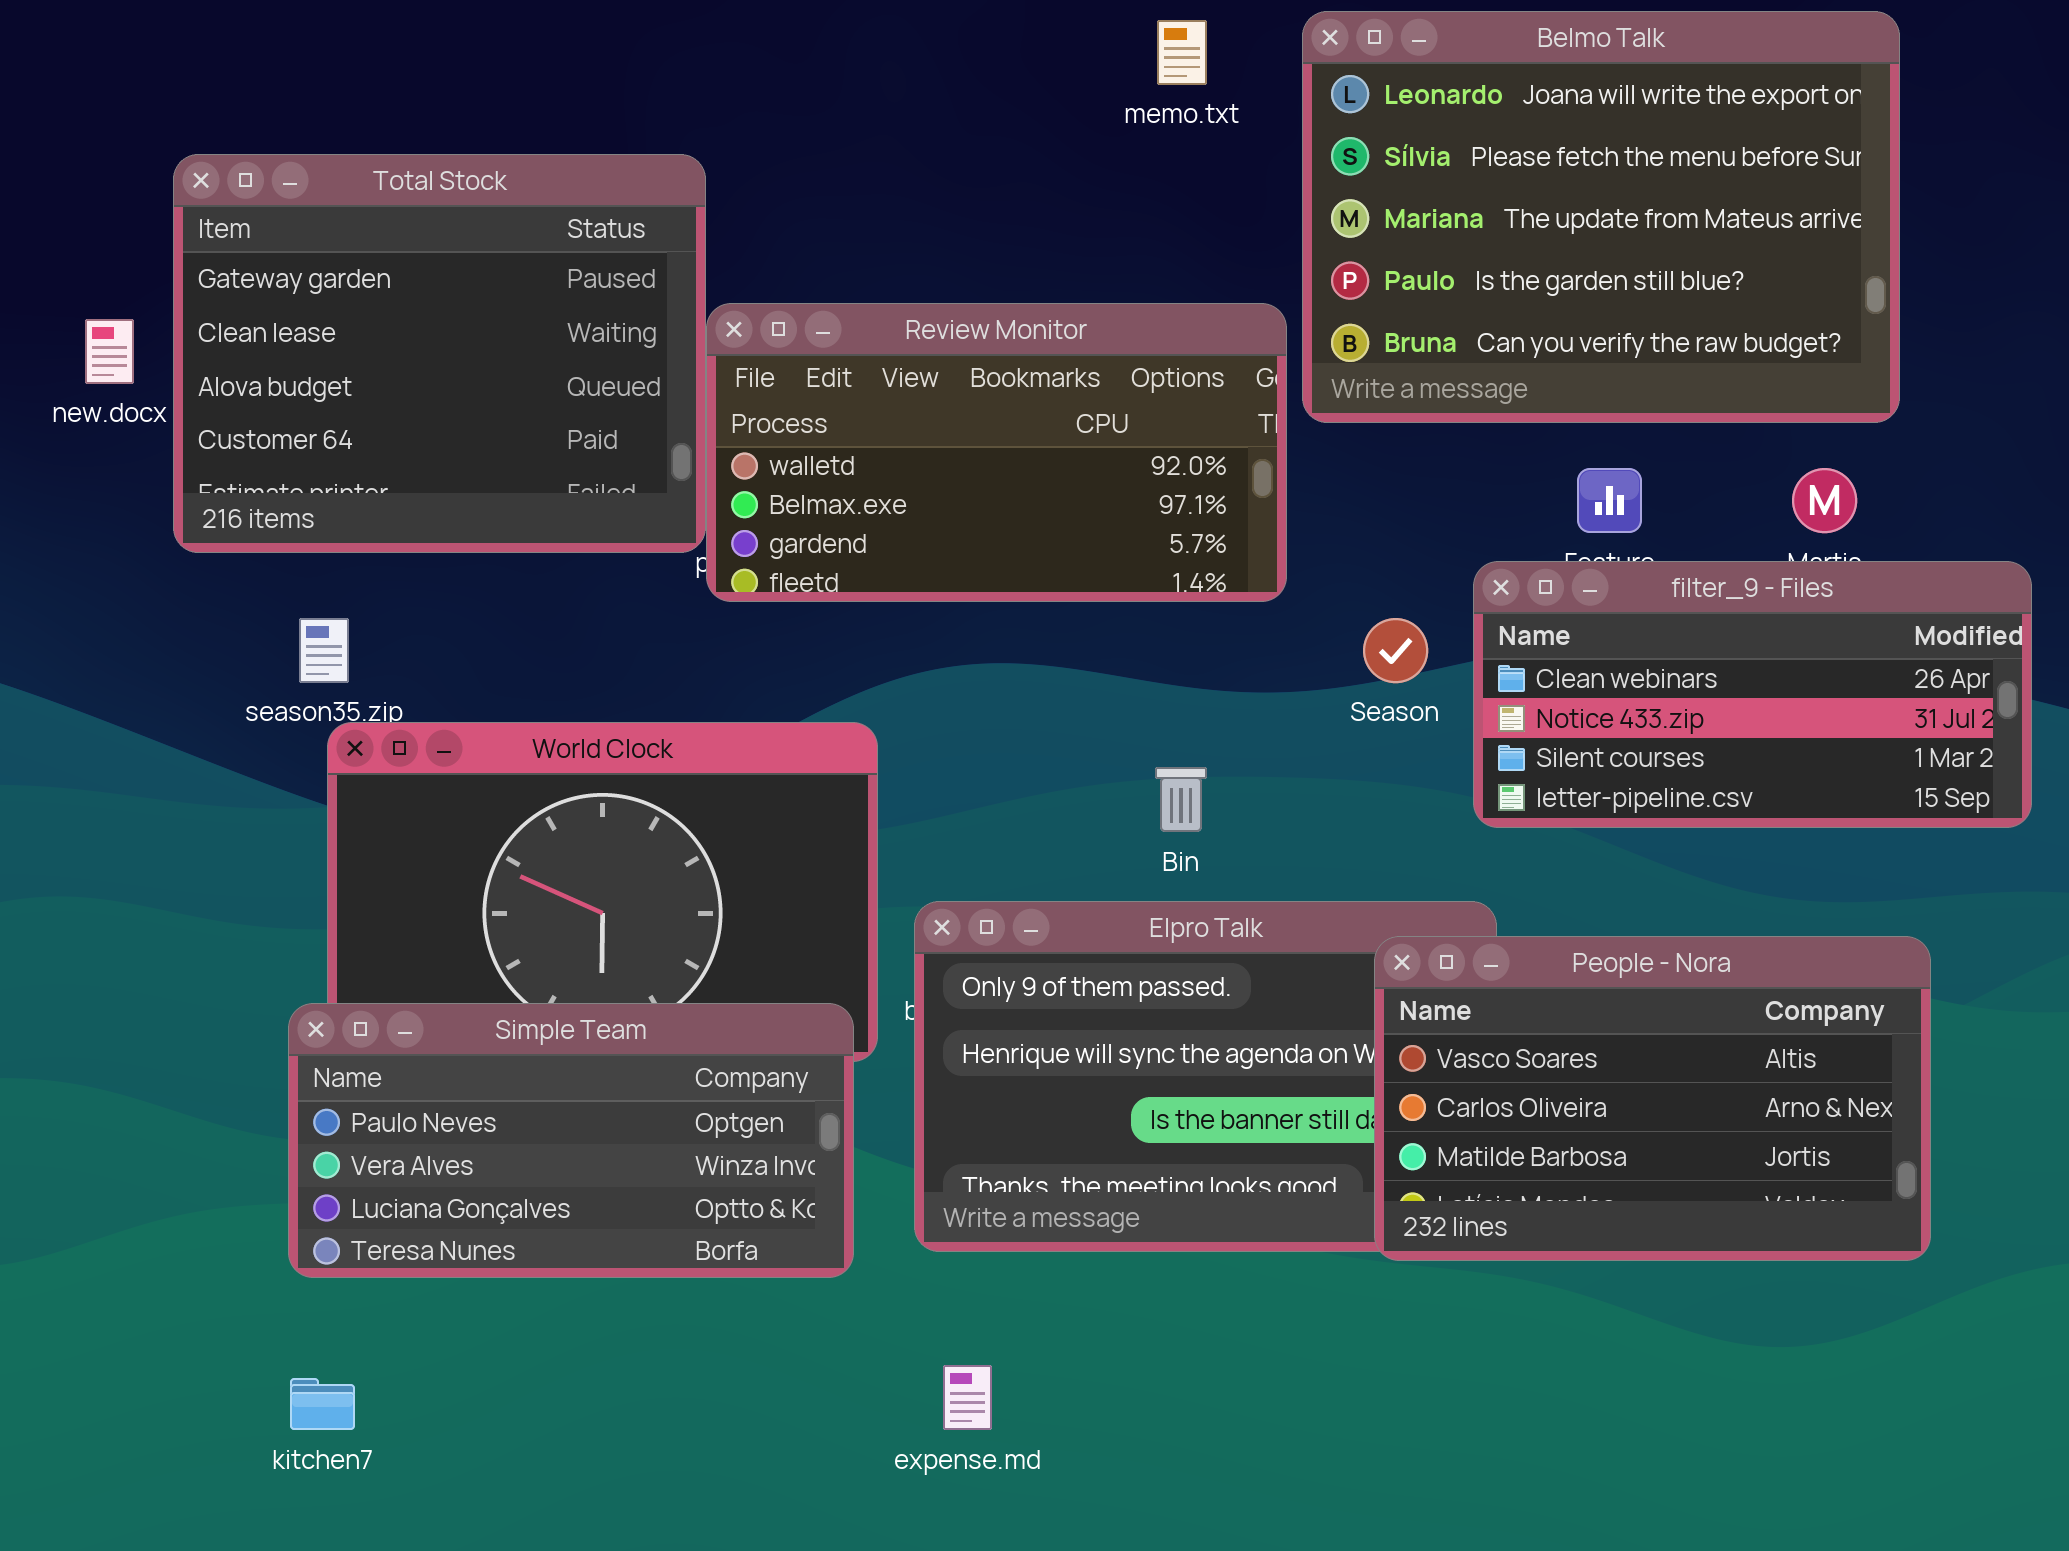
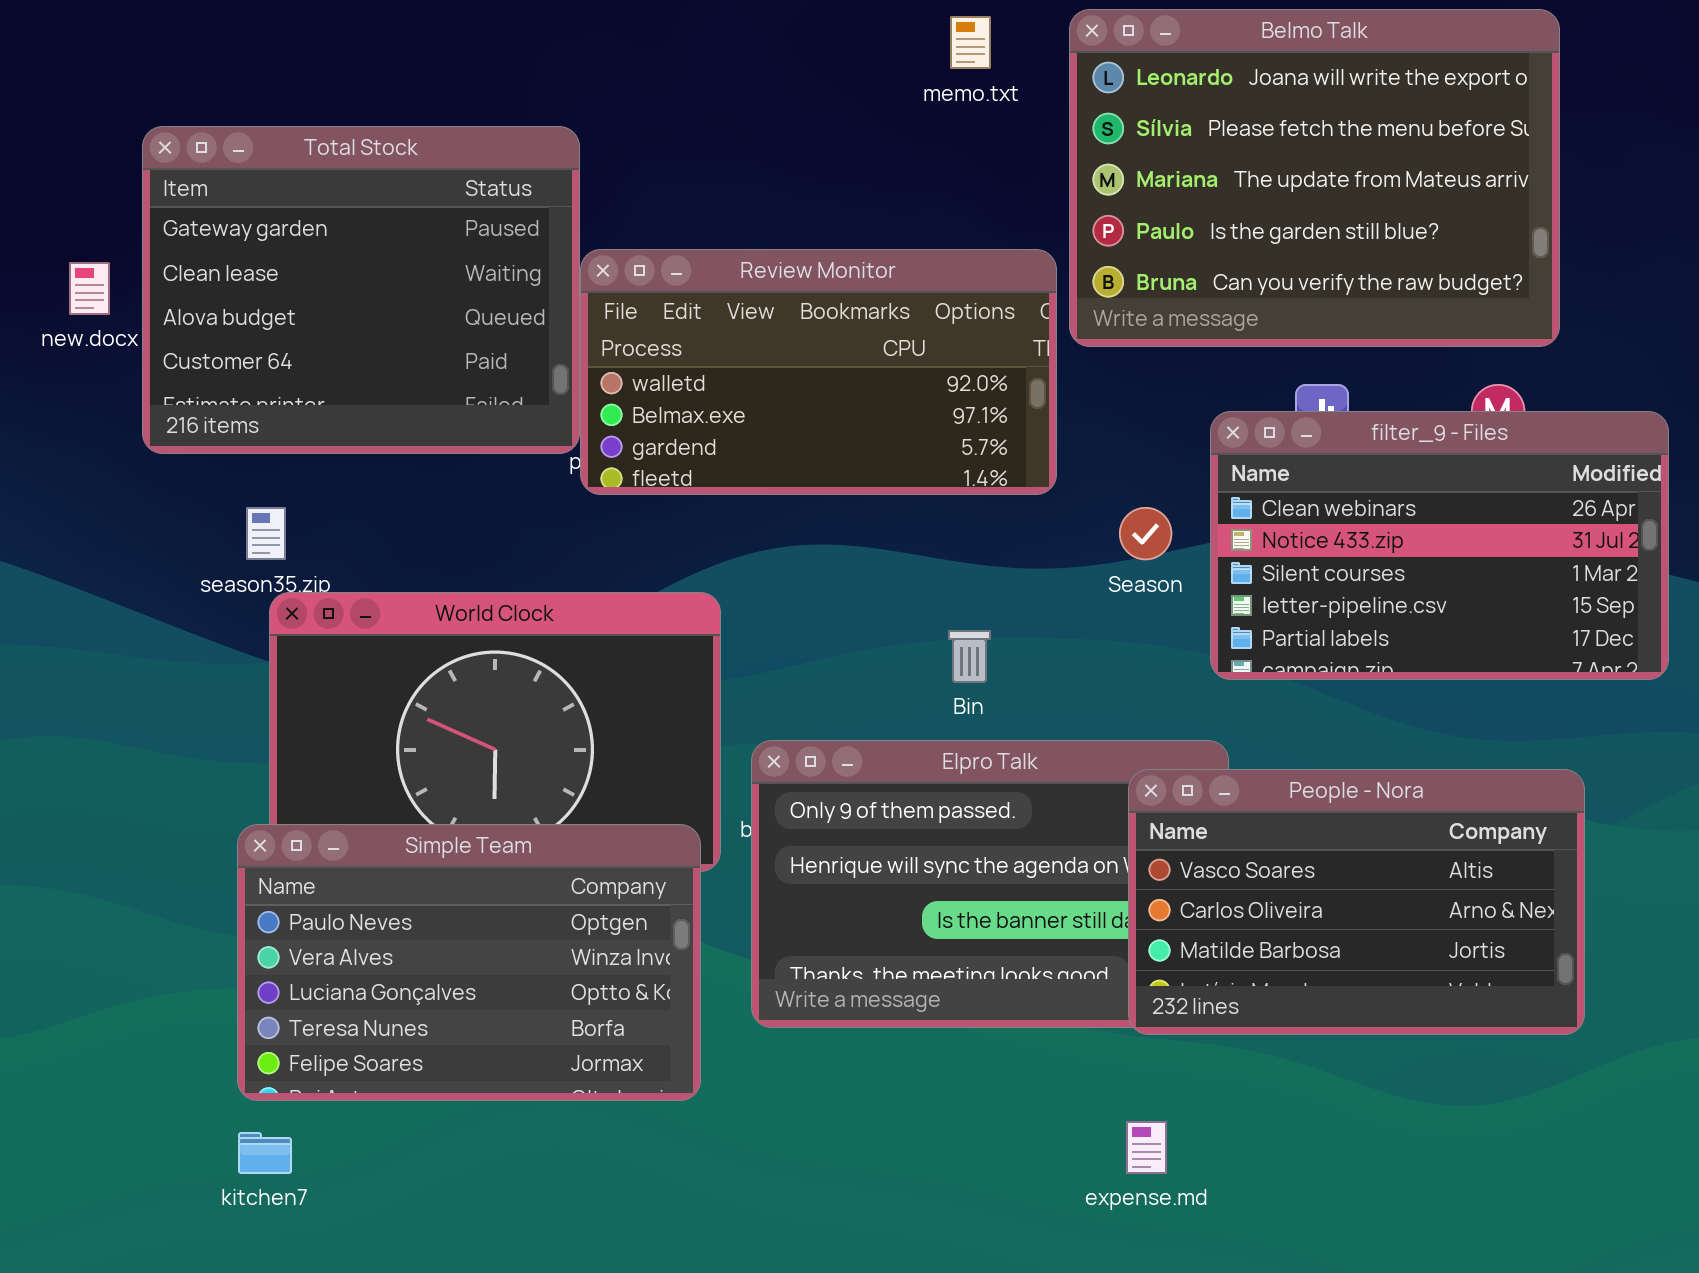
filter_9 - Files: [1473,561,2032,828] -> [1210,411,1669,680], resized
Simple Team: [288,1003,854,1278] -> [237,824,701,1101], resized
expense.md: [943,1365,992,1430] -> [1126,1121,1167,1174], moved

